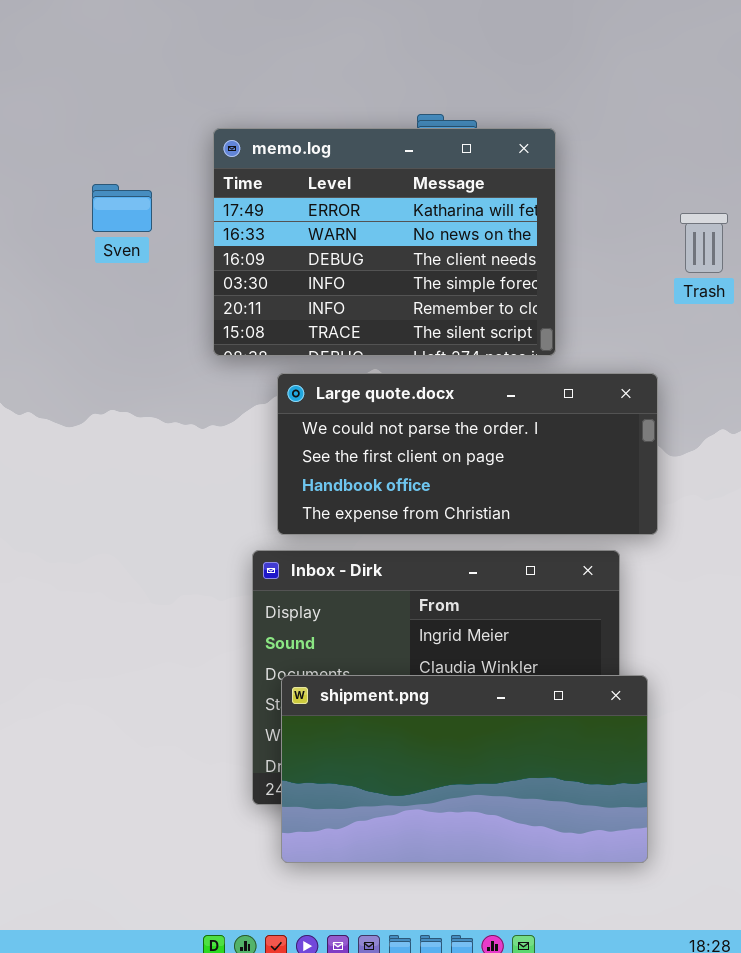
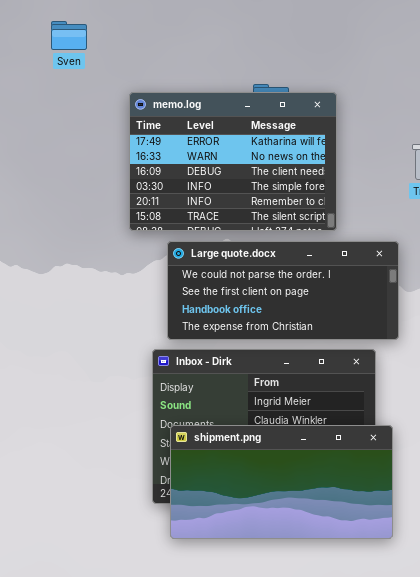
Sven: [92,184,152,232] -> [51,21,87,50], moved

